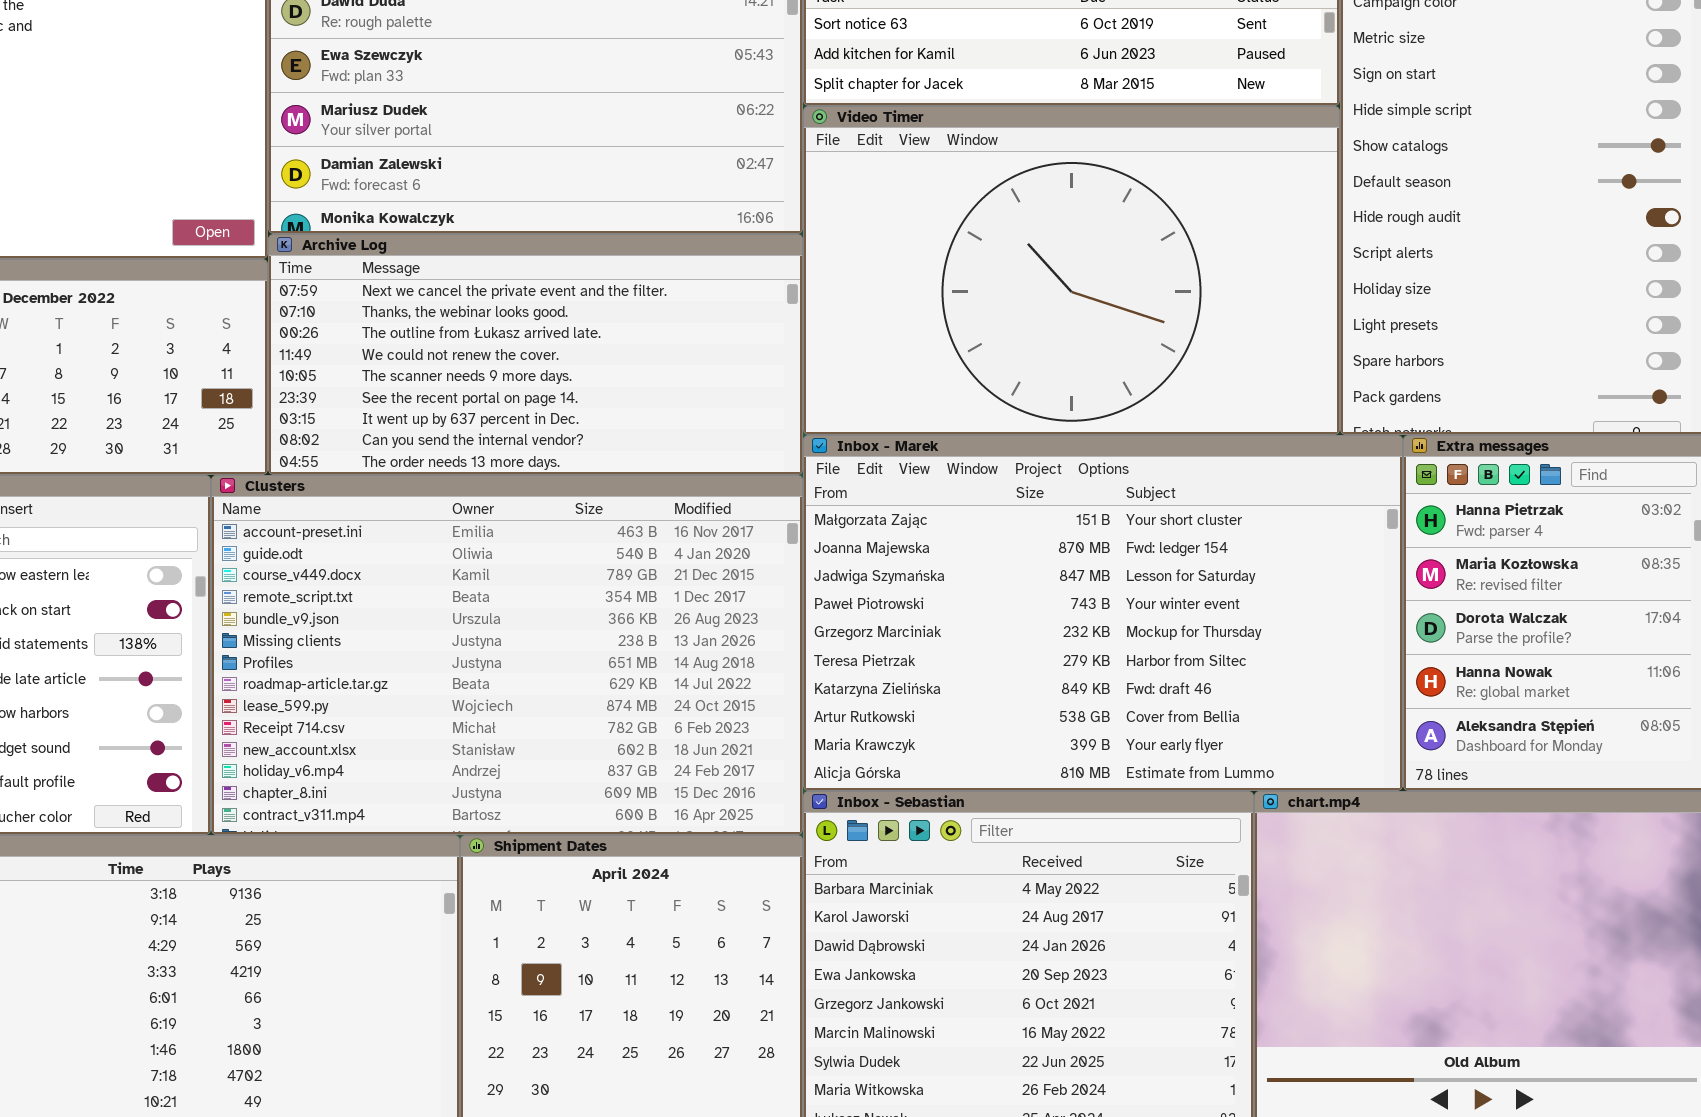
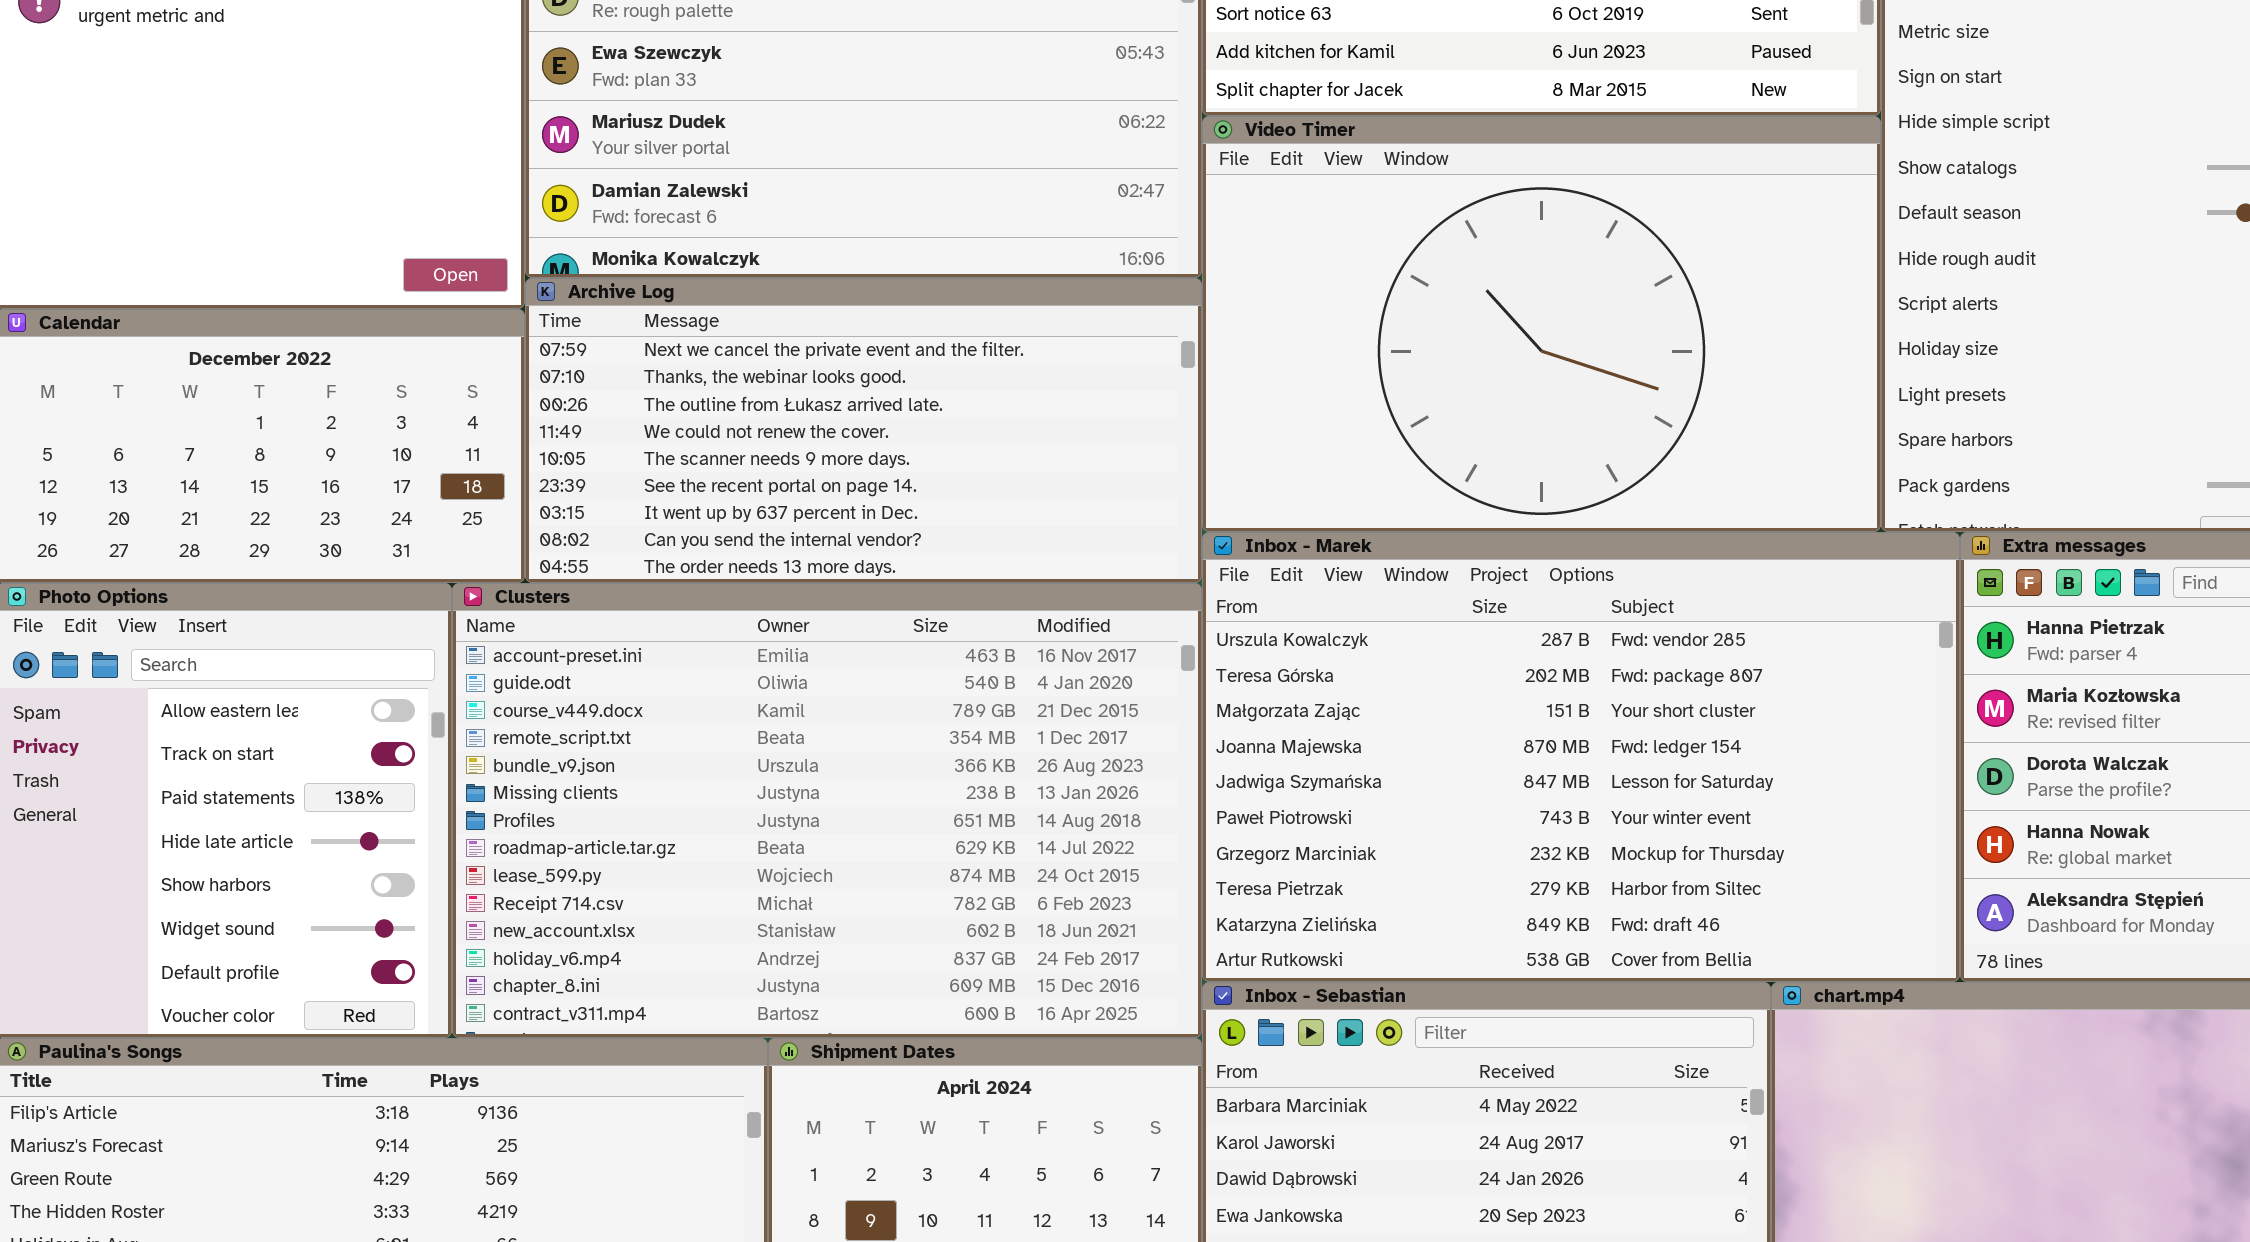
Inbox - Marek: [803,435,1403,791] -> [1202,532,1960,982], scrolled up 2 rows

